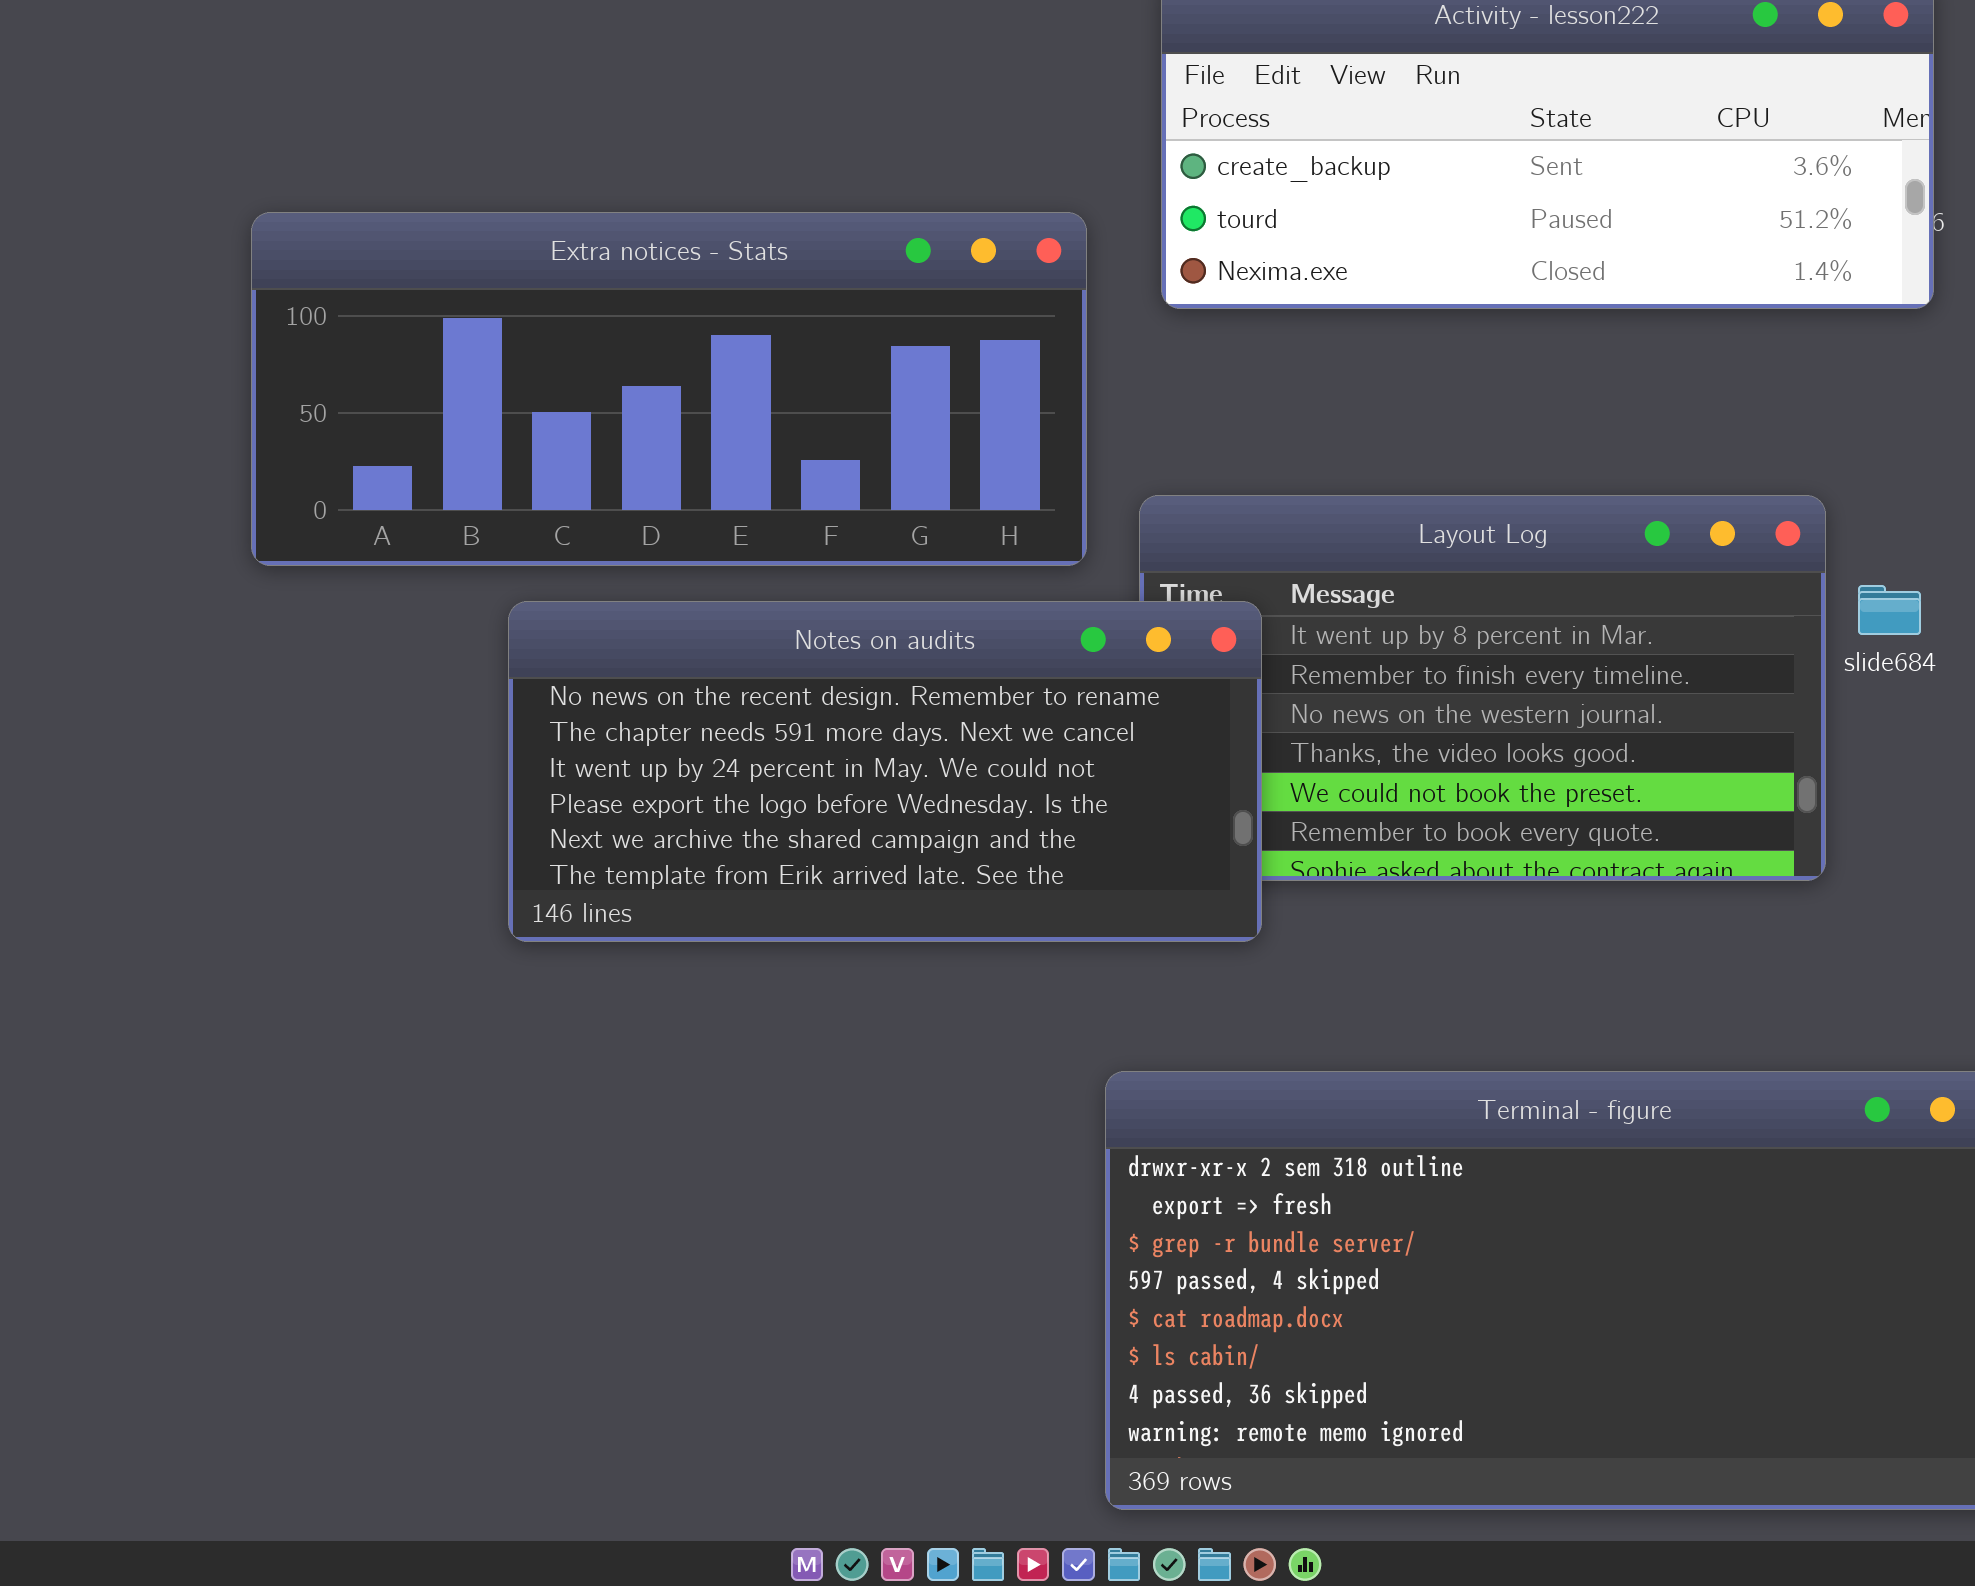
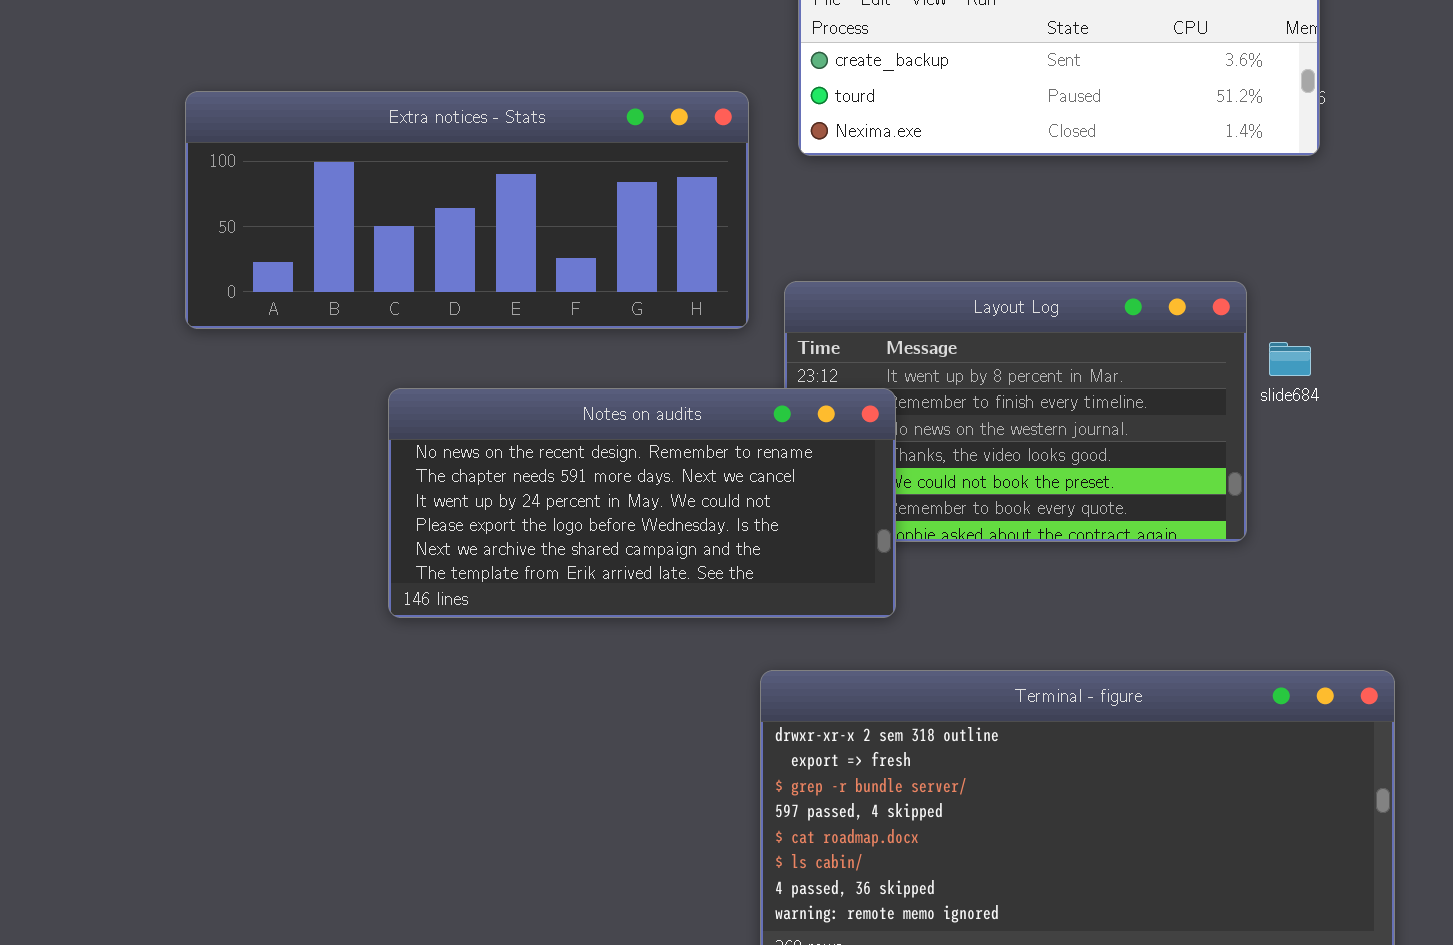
Notes on audits: [508,601,1262,942] -> [388,388,896,618], moved

